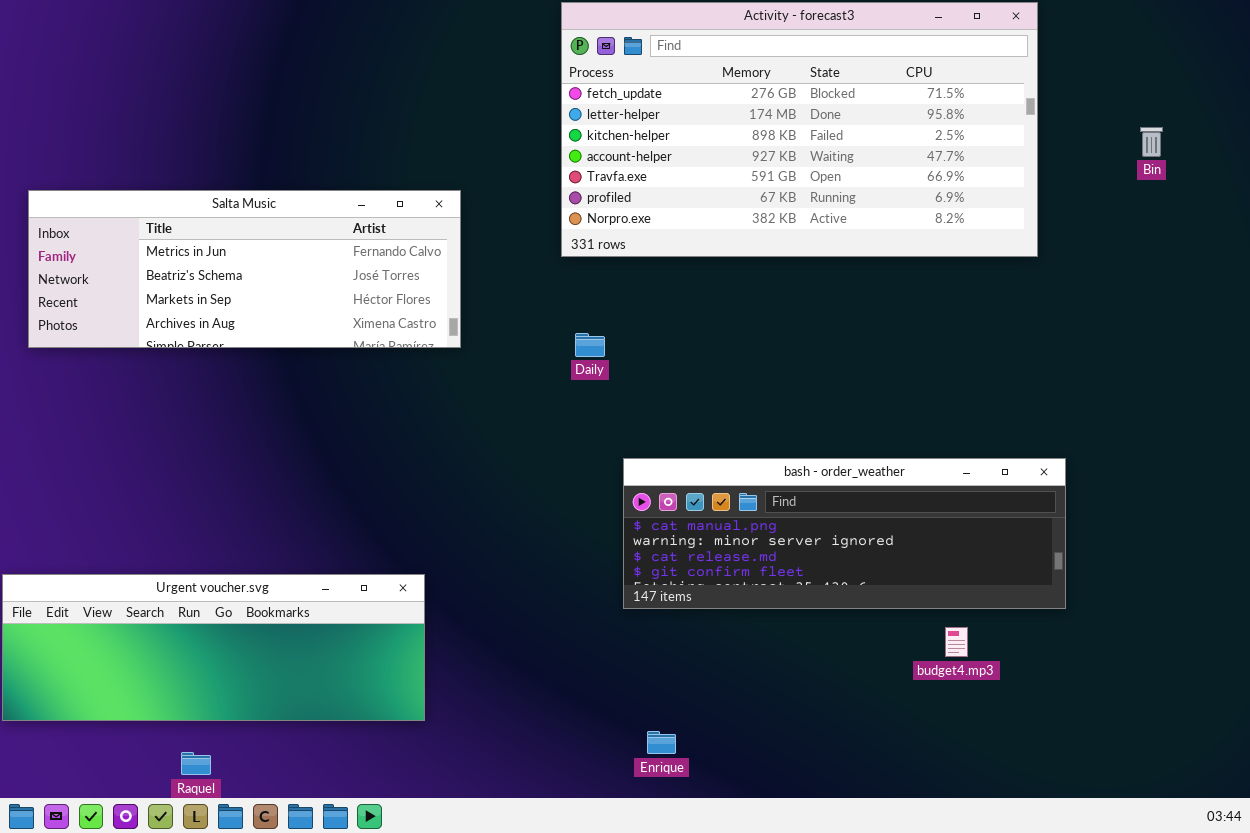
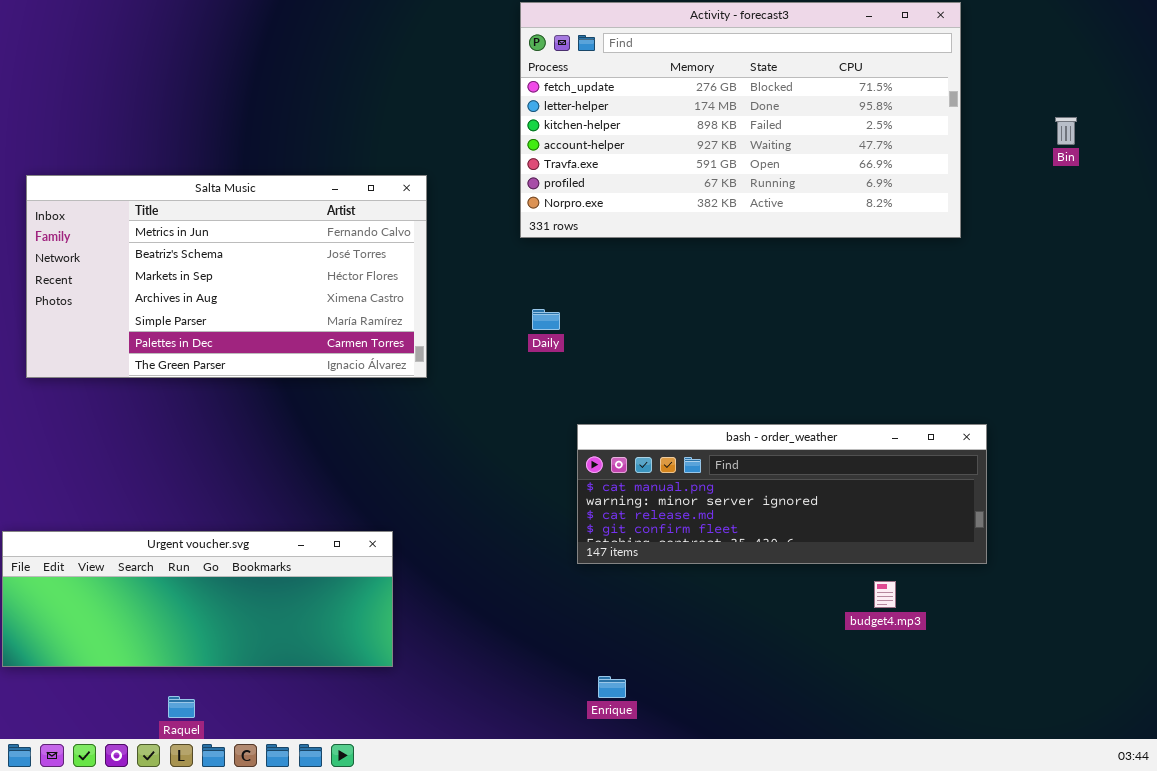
Salta Music: [28,190,461,348] -> [26,175,427,378], resized

